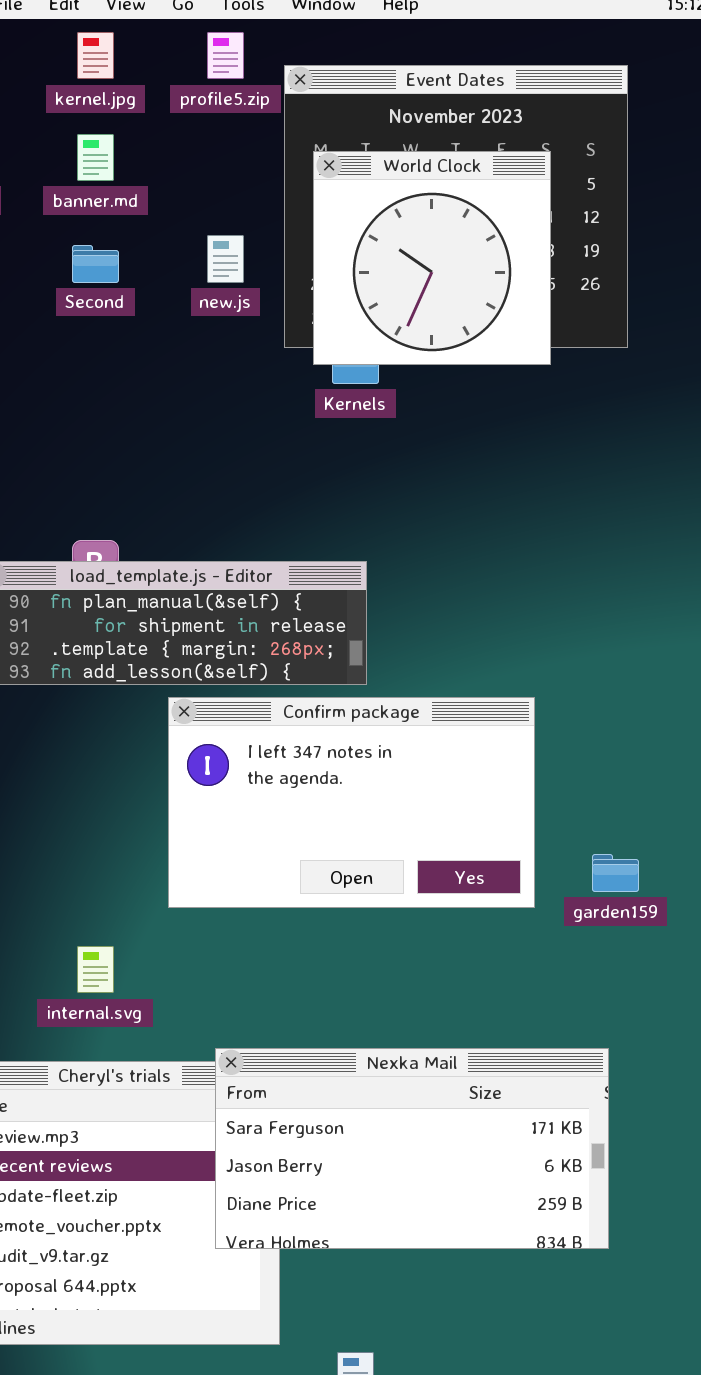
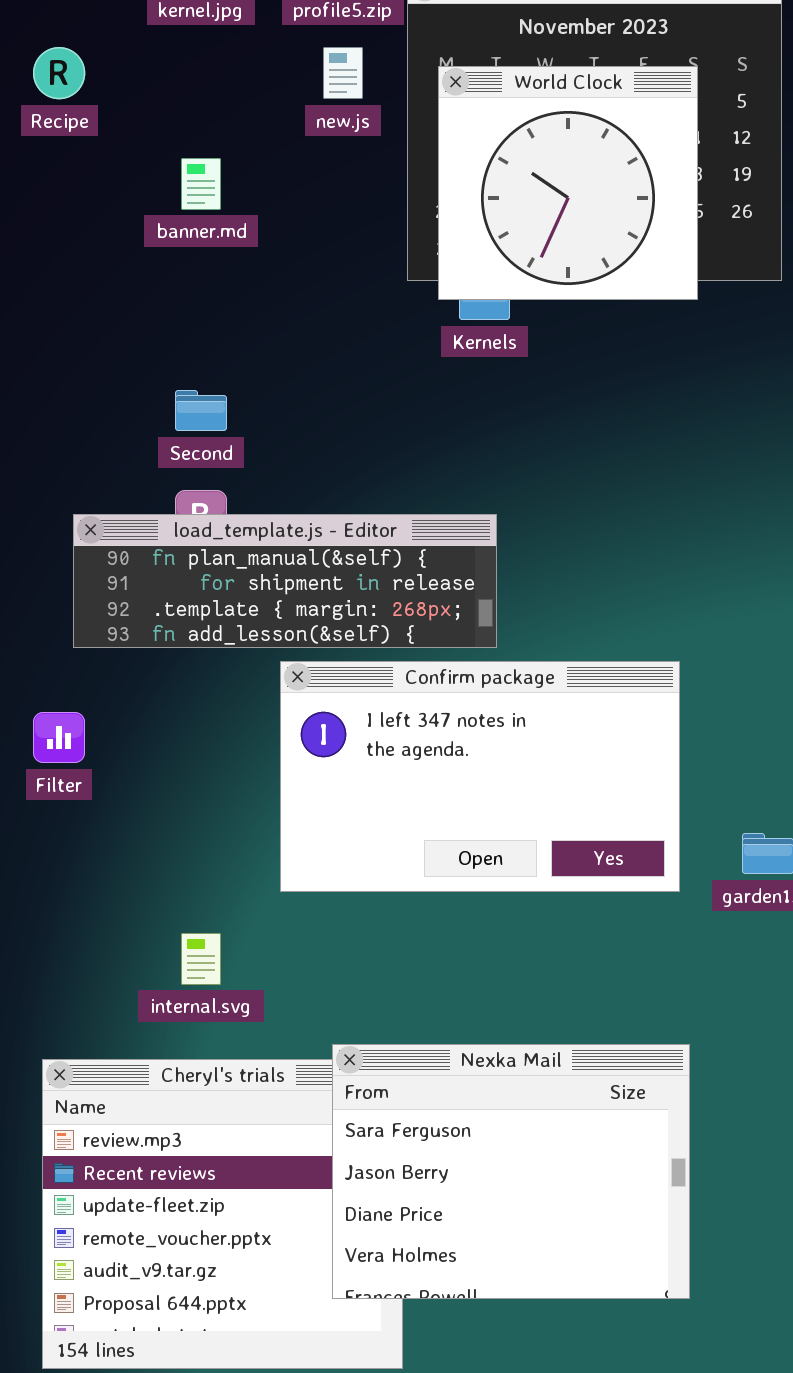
banner.md: [77,134,114,181] -> [181,158,221,210], moved
new.js: [207,235,244,283] -> [323,47,363,99], moved
Second: [72,245,119,283] -> [175,390,227,431], moved
Nexka Mail: [215,1048,609,1249] -> [332,1044,690,1299], resized

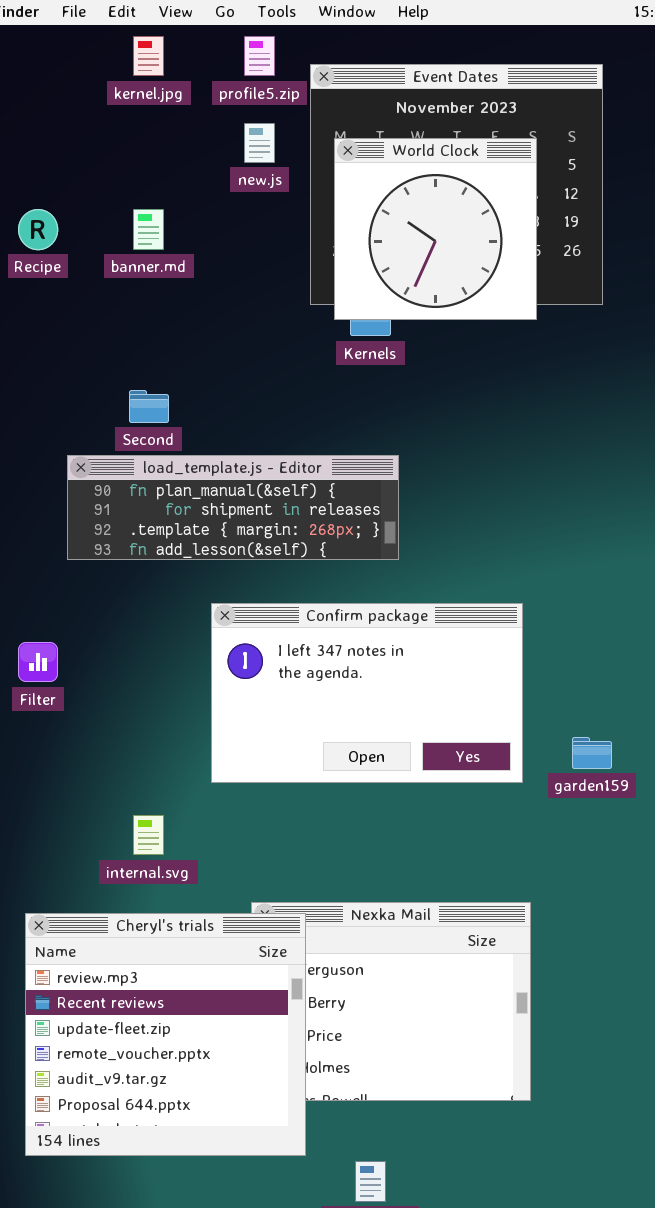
Recipe: [33,47,85,99] -> [18,209,58,250], moved
load_template.js - Editor: [73,514,497,648] -> [67,455,399,560], moved
Cheryl's trials: [42,1059,403,1369] -> [25,913,306,1156], raised

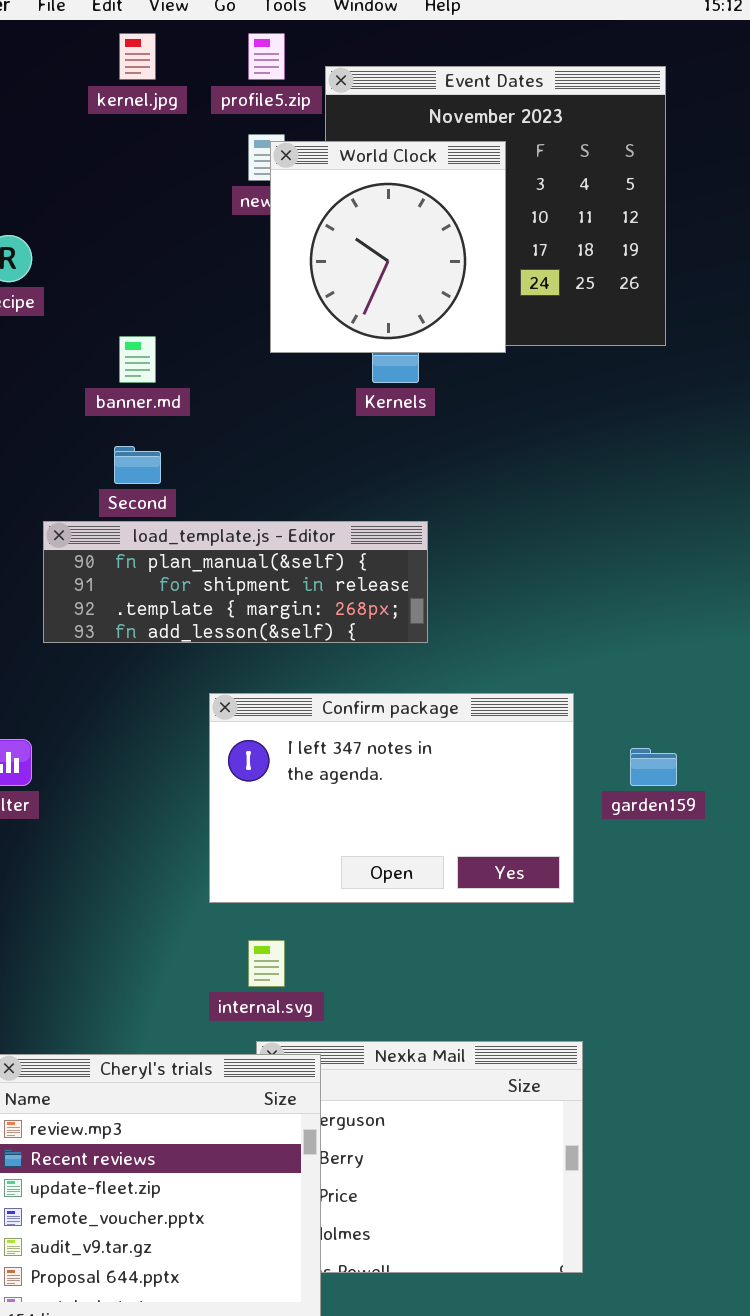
World Clock: [334,138,537,320] -> [270,141,506,353], moved
banner.md: [133,209,164,250] -> [119,336,156,383], moved
garden159: [572,737,612,769] -> [630,748,677,786], moved
internal.svg: [133,815,164,855] -> [248,940,285,987], moved

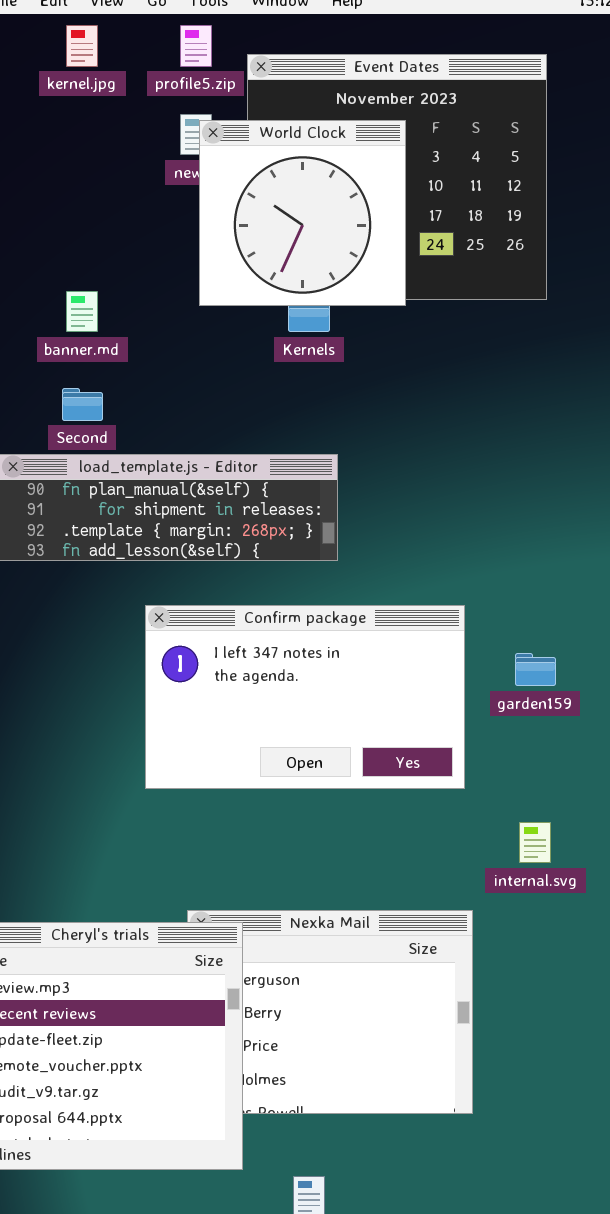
internal.svg: [248,940,285,987] -> [519,822,551,863], moved

